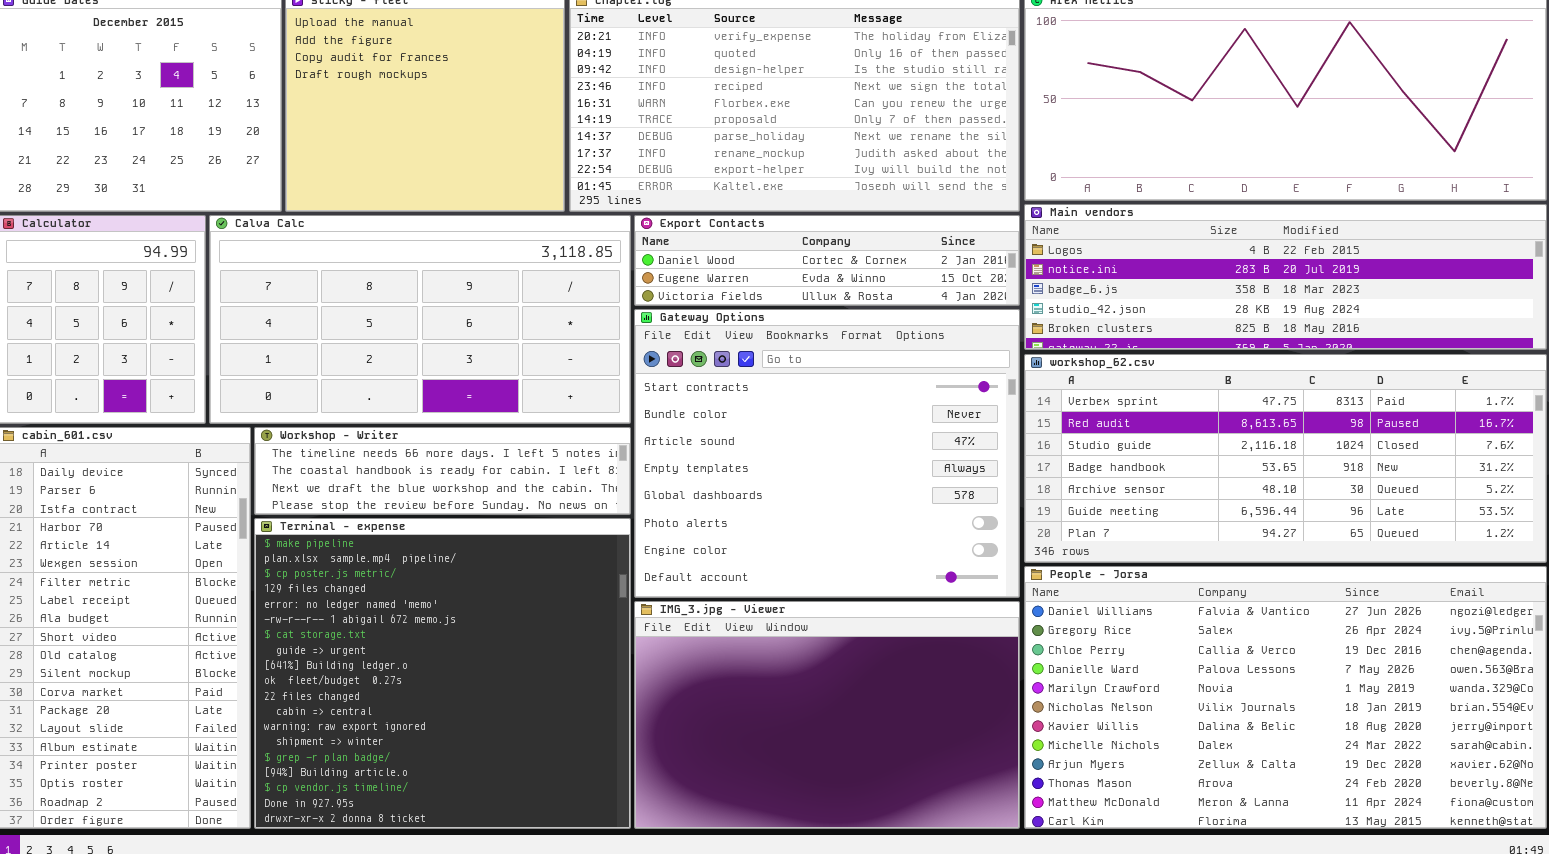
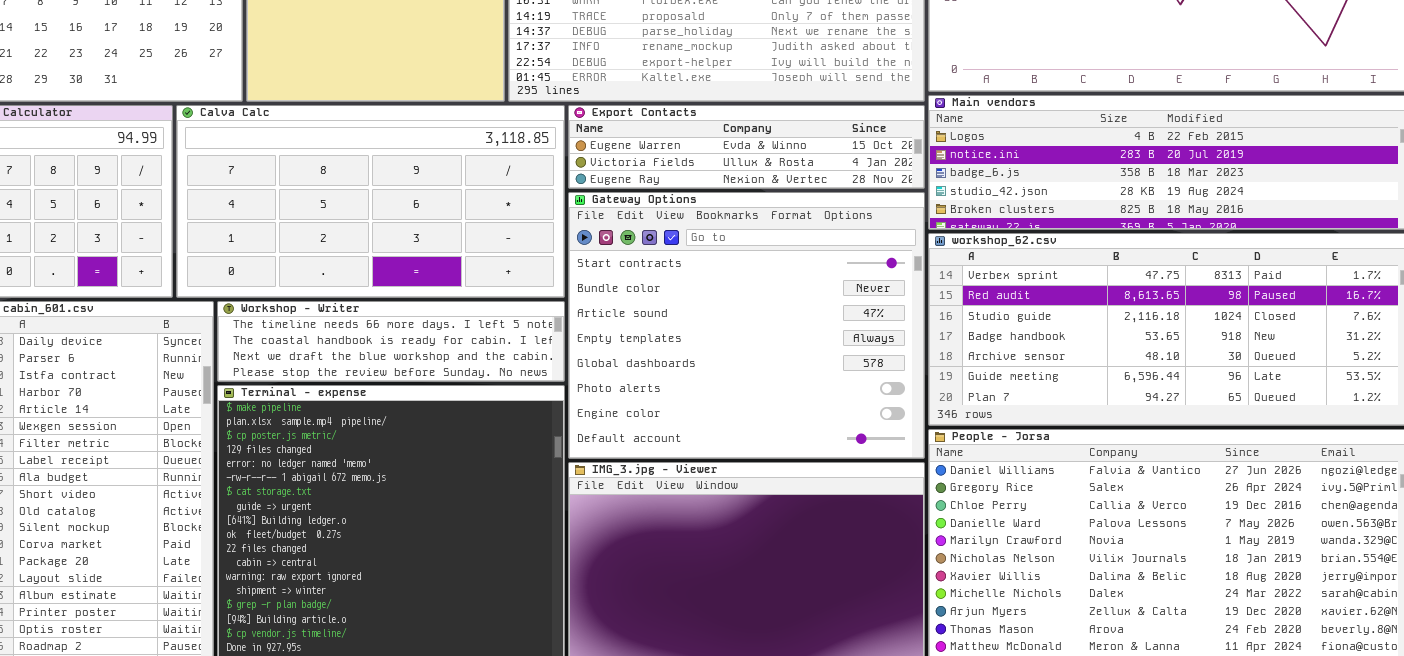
Export Contacts: [634,215,1020,306] -> [568,105,925,189], scrolled down 1 row

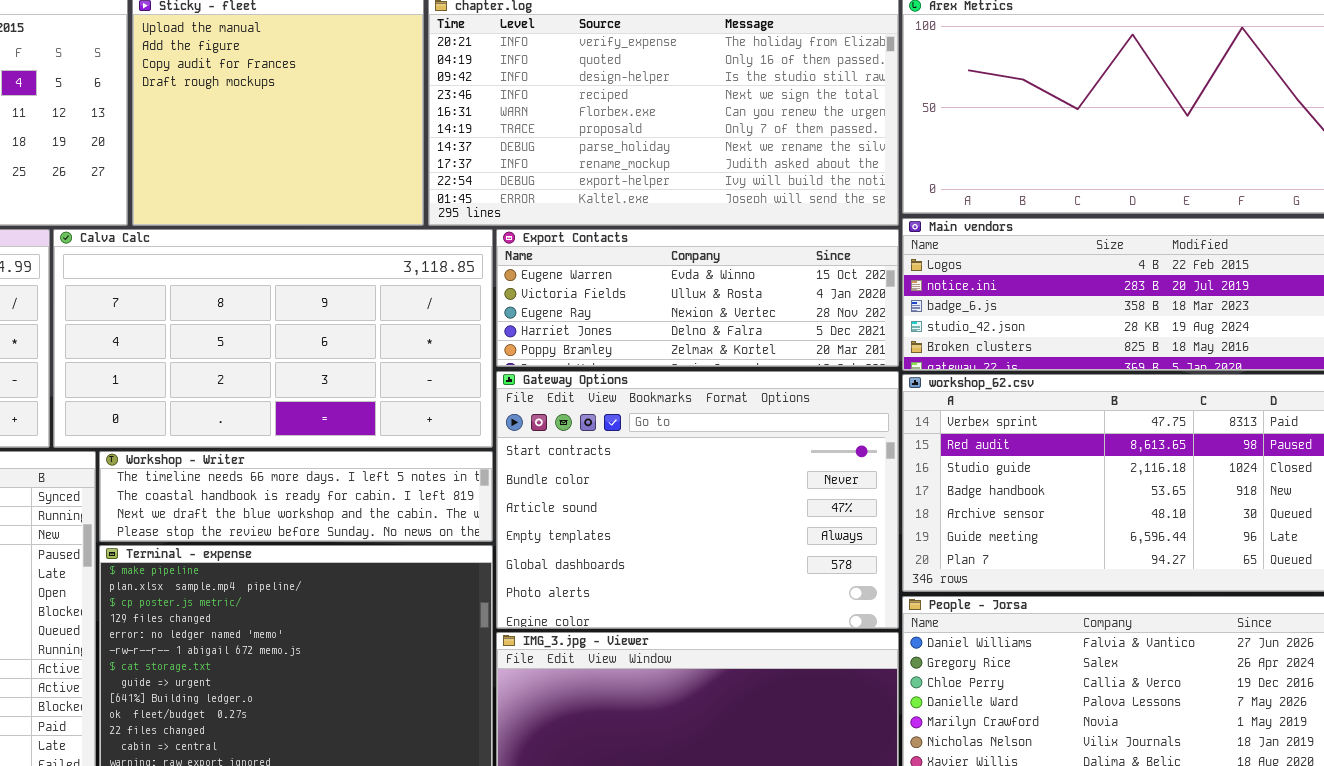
Export Contacts: [568,105,925,189] -> [496,229,899,367], resized
Gateway Options: [568,192,925,459] -> [496,371,899,629], resized

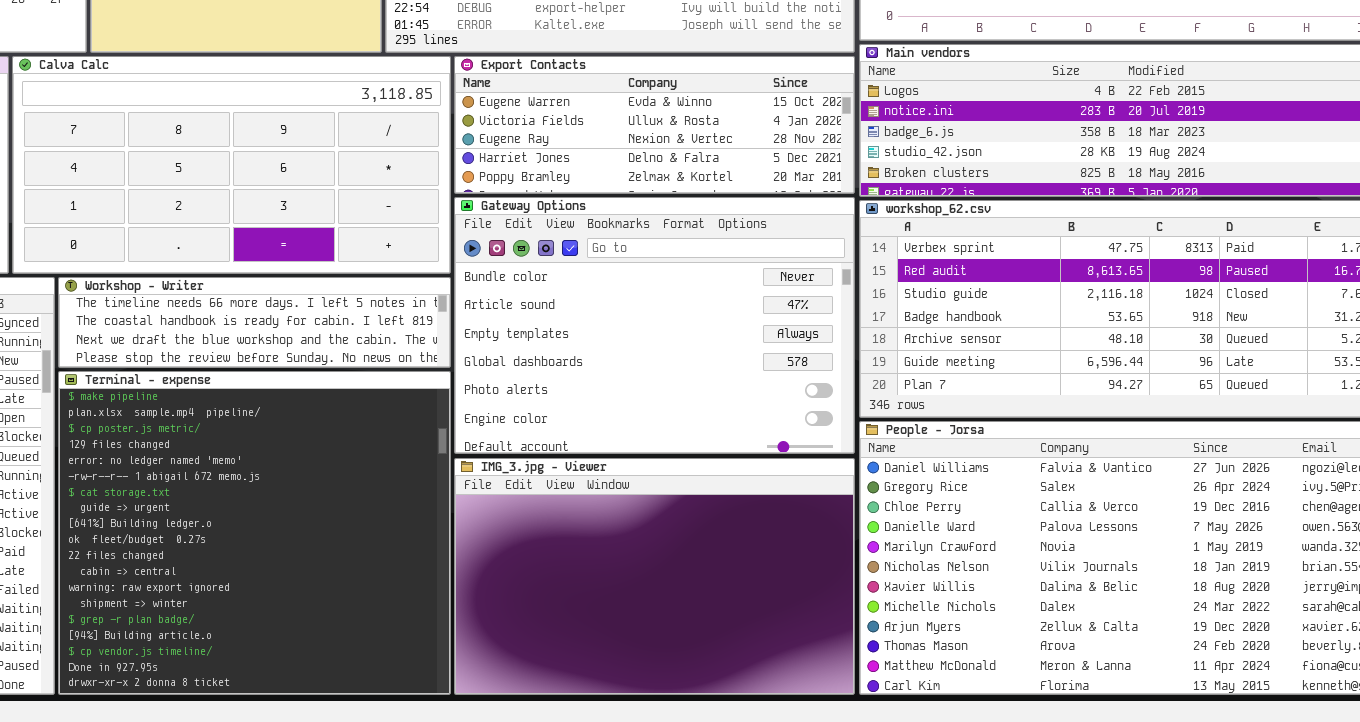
Gateway Options: [496,371,899,629] -> [454,197,855,454], scrolled down 1 row

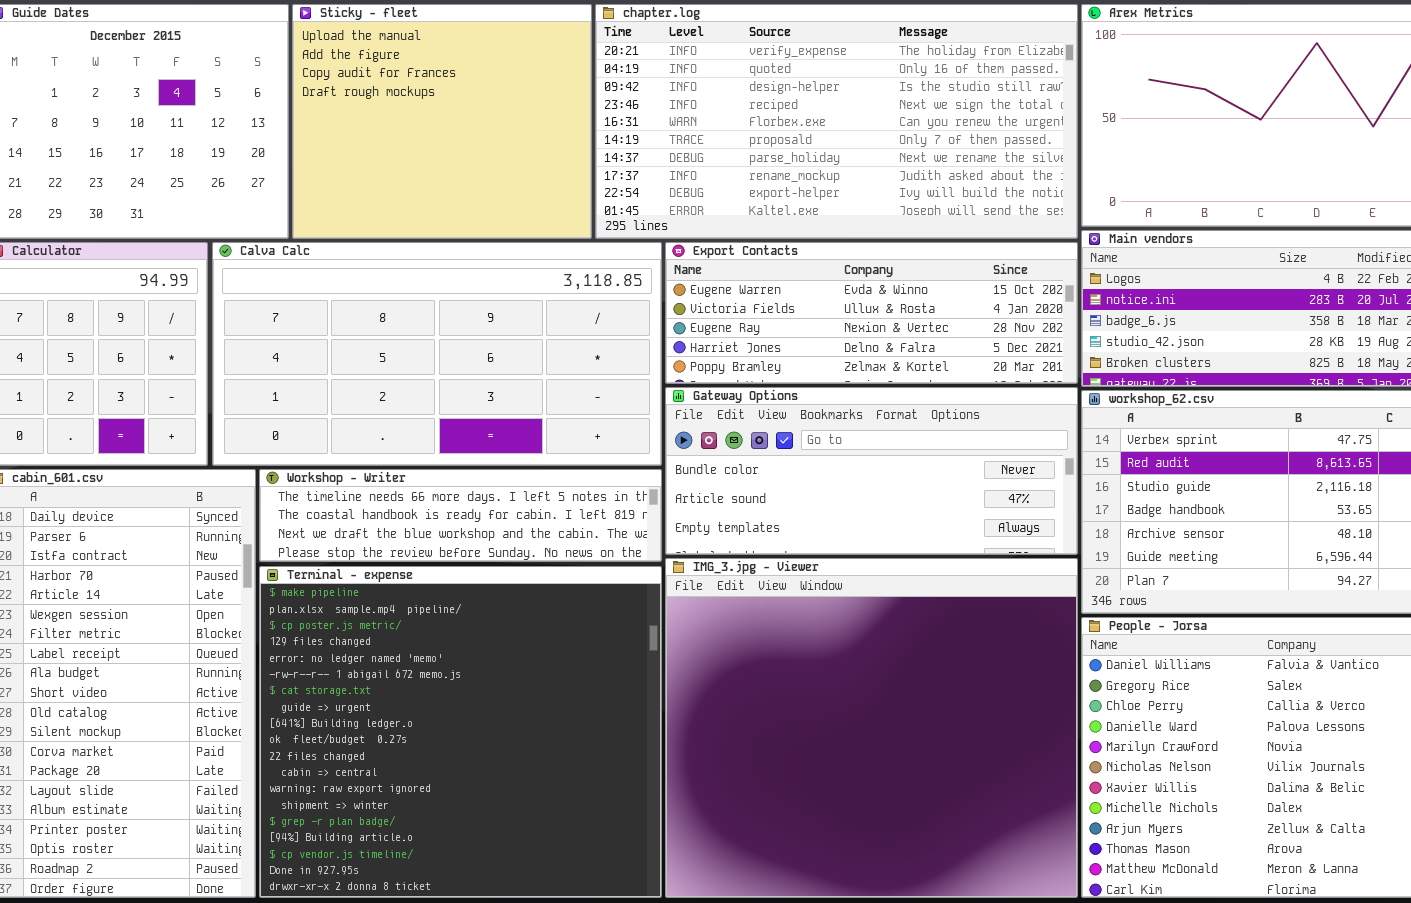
Gateway Options: [454,197,855,454] -> [665,387,1078,555], resized
IMG_3.jpg - Viewer: [454,458,855,695] -> [665,558,1078,898], resized

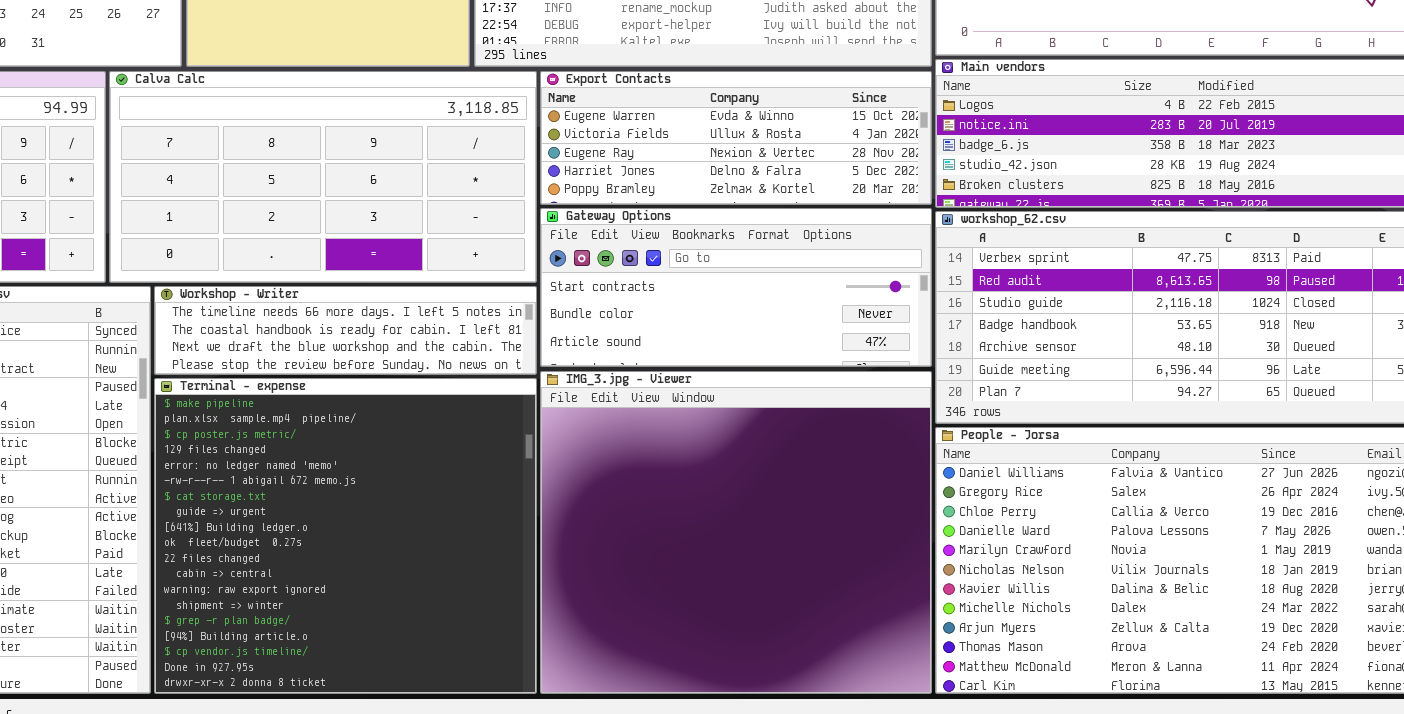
Gateway Options: [665,387,1078,555] -> [540,208,932,367], scrolled up 1 row

